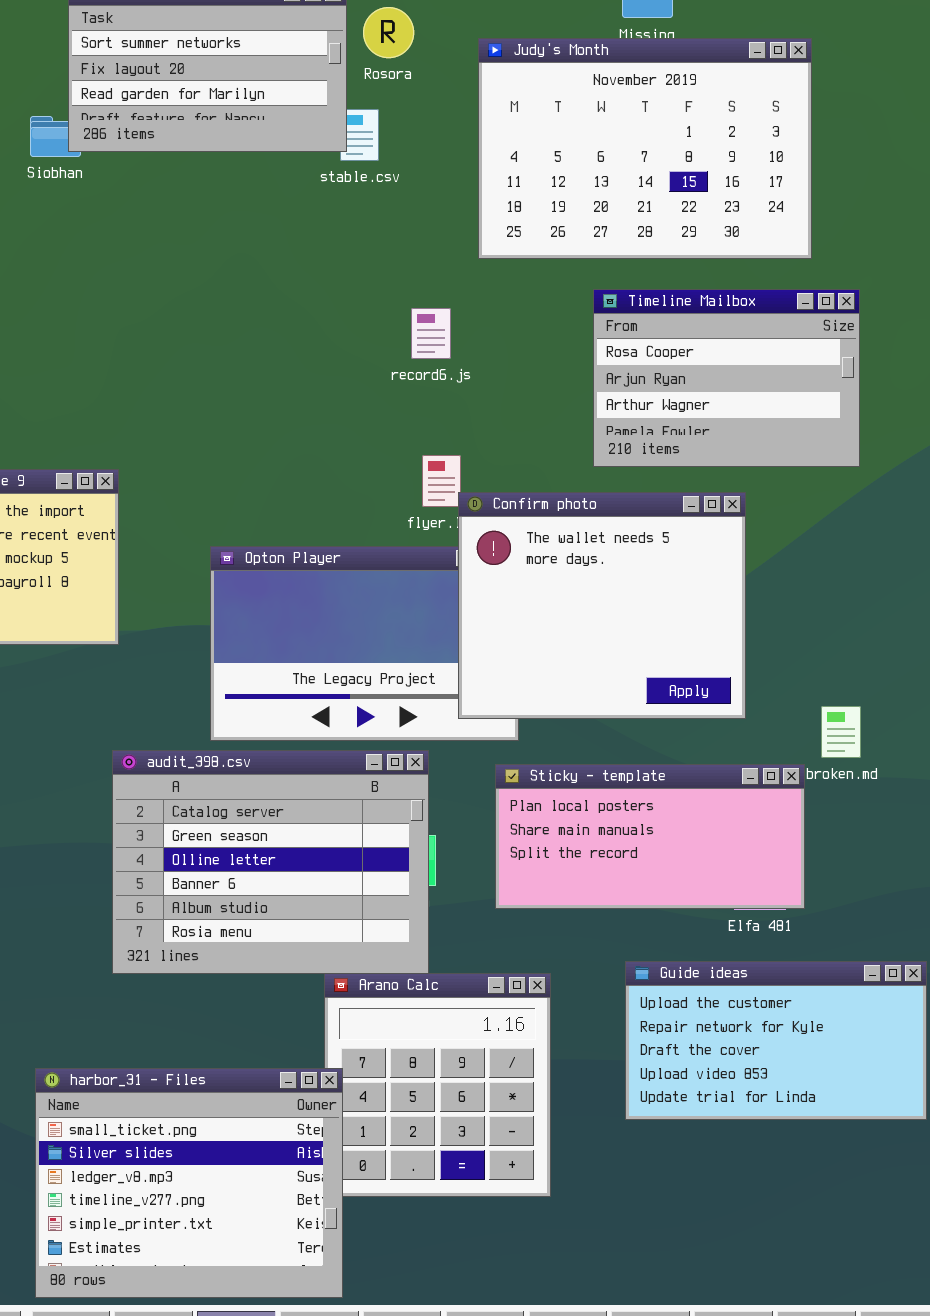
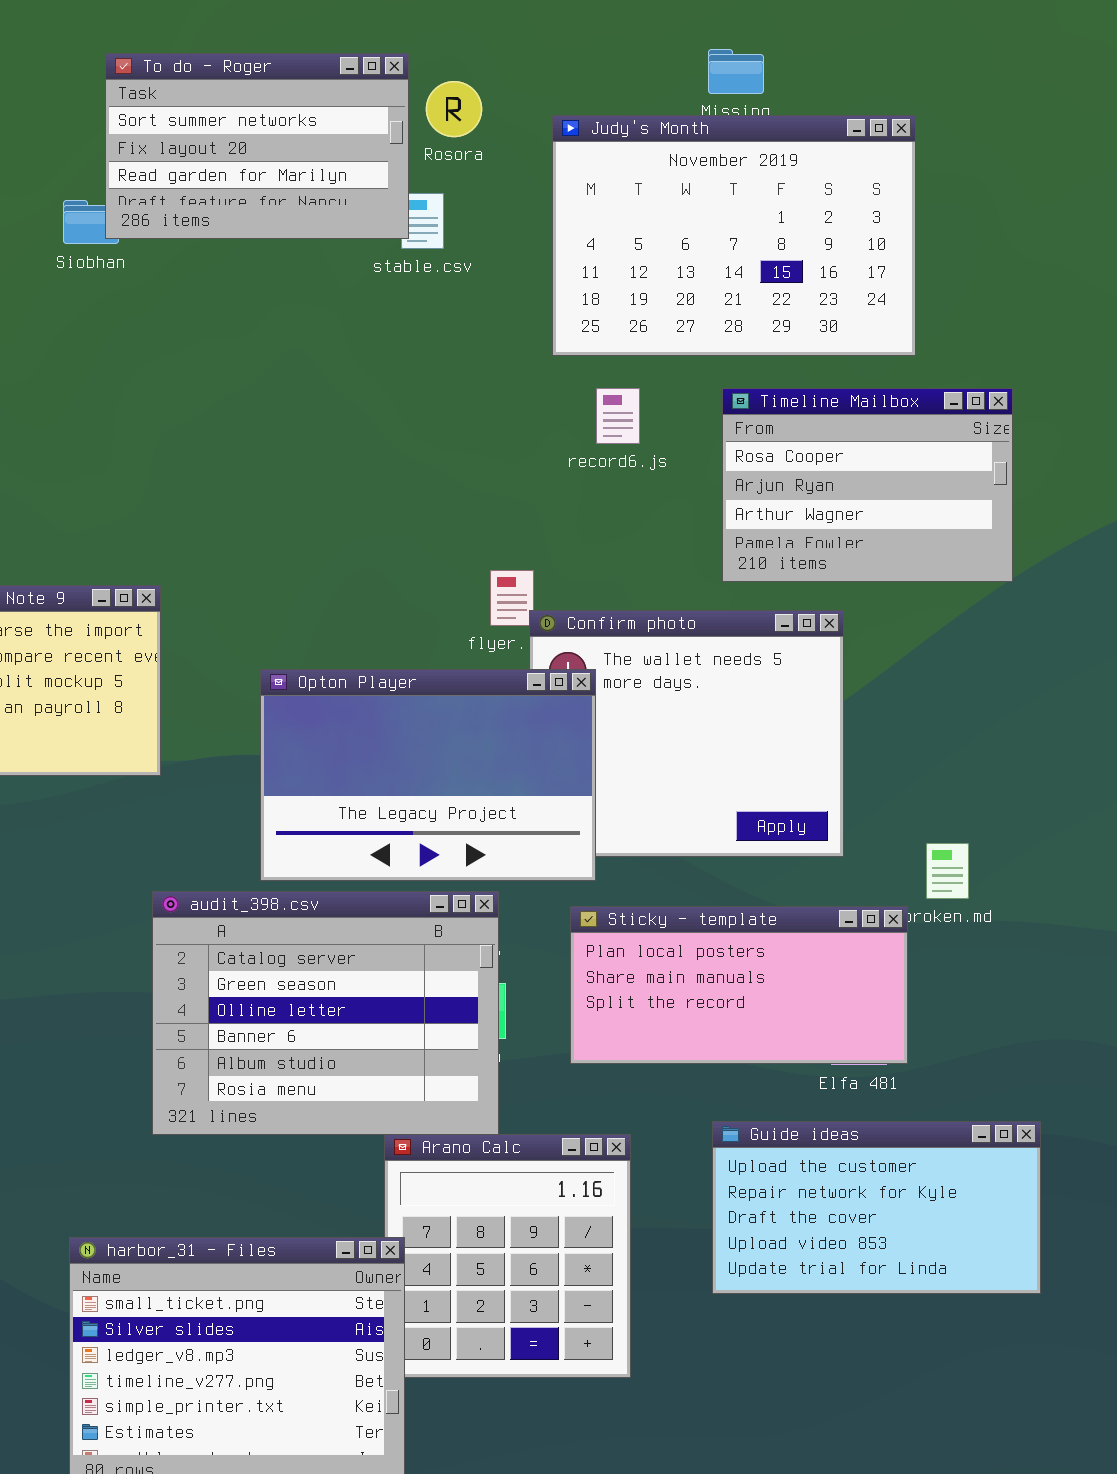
Timeline Mailbox: [593,289,860,467] -> [722,388,1013,582], moved
record6.js: [411,308,451,359] -> [596,388,640,444], moved
Opton Player: [210,546,519,741] -> [260,669,596,881], raised

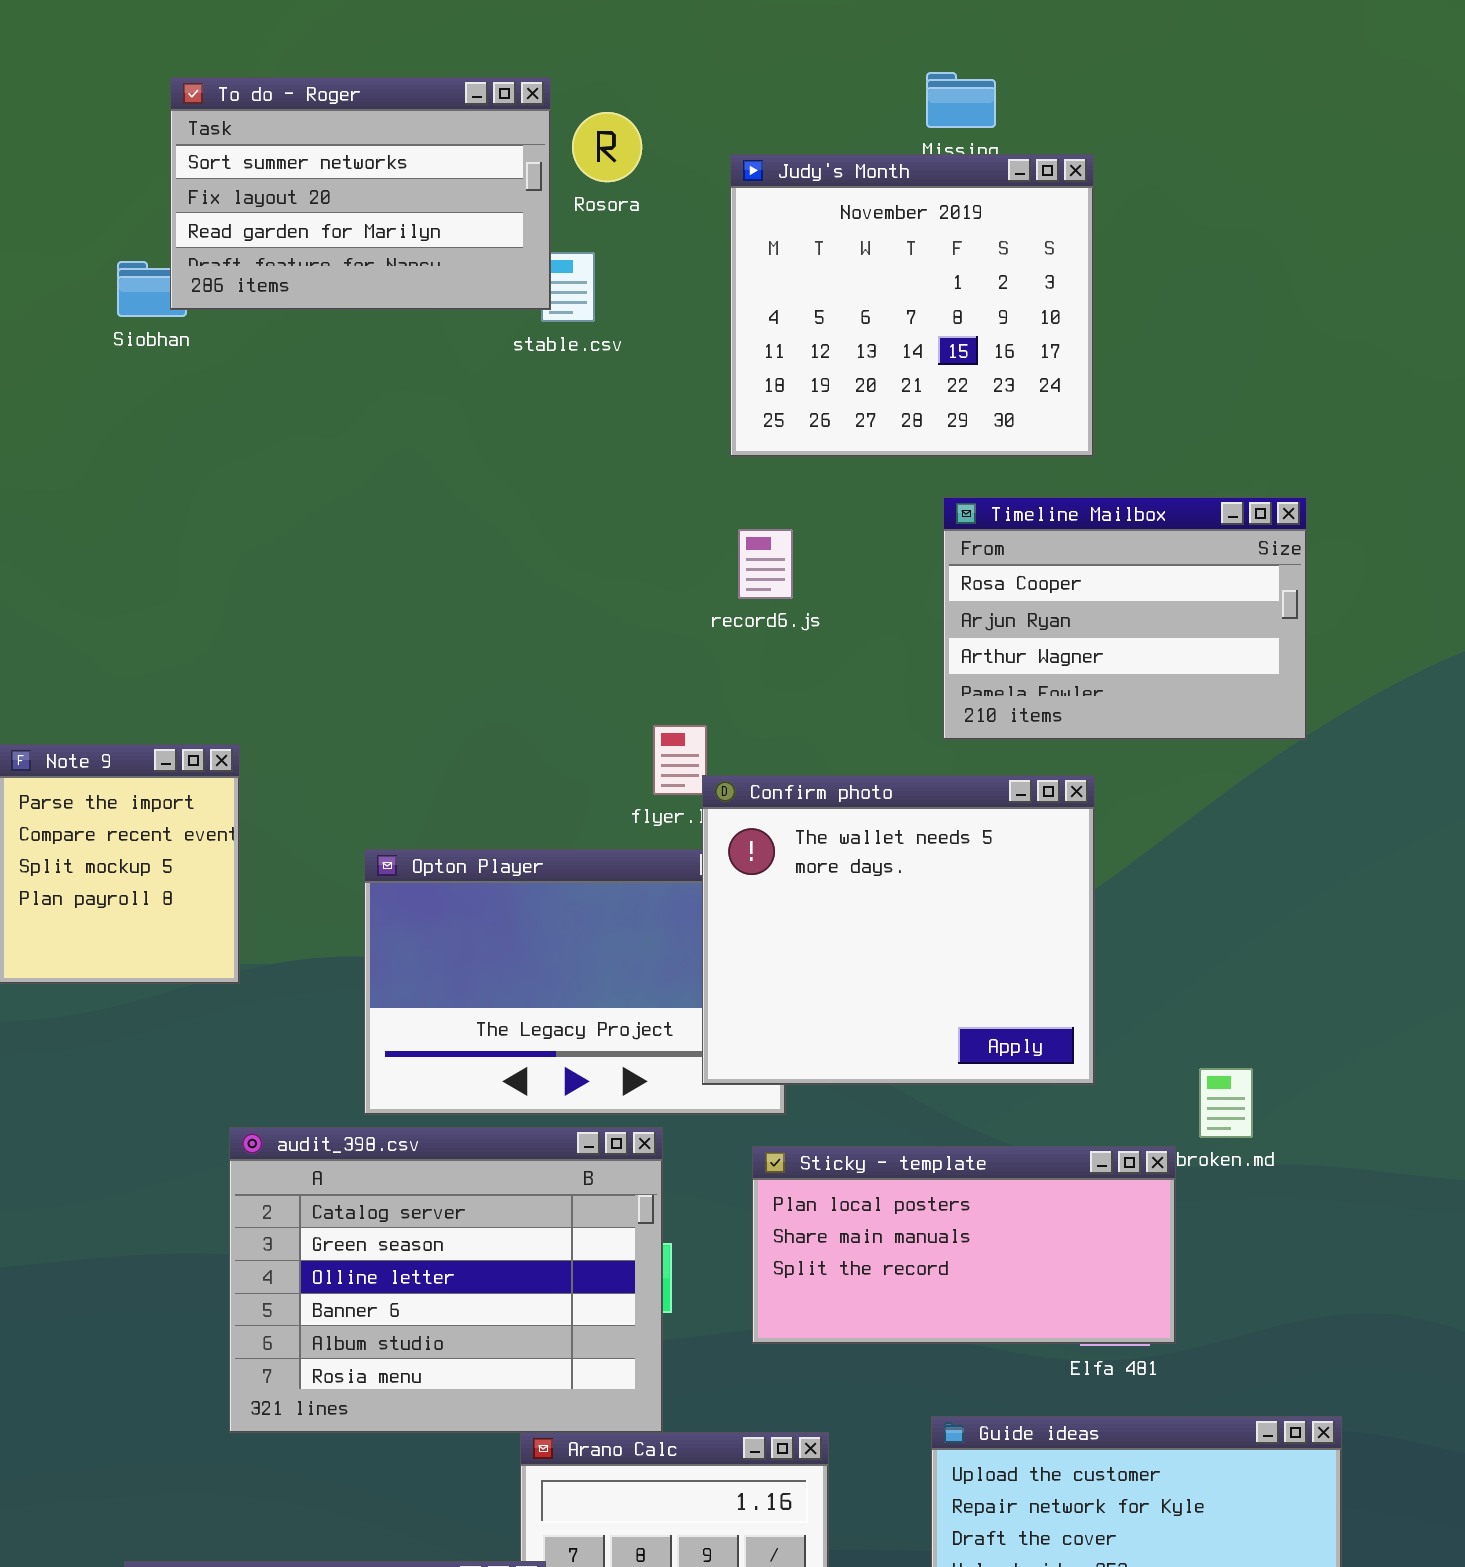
Judy's Month: [552,115,916,356] -> [730,154,1094,457], resized
record6.js: [596,388,640,444] -> [738,529,793,599], moved
Confirm photo: [529,610,844,857] -> [702,775,1095,1085], raised

